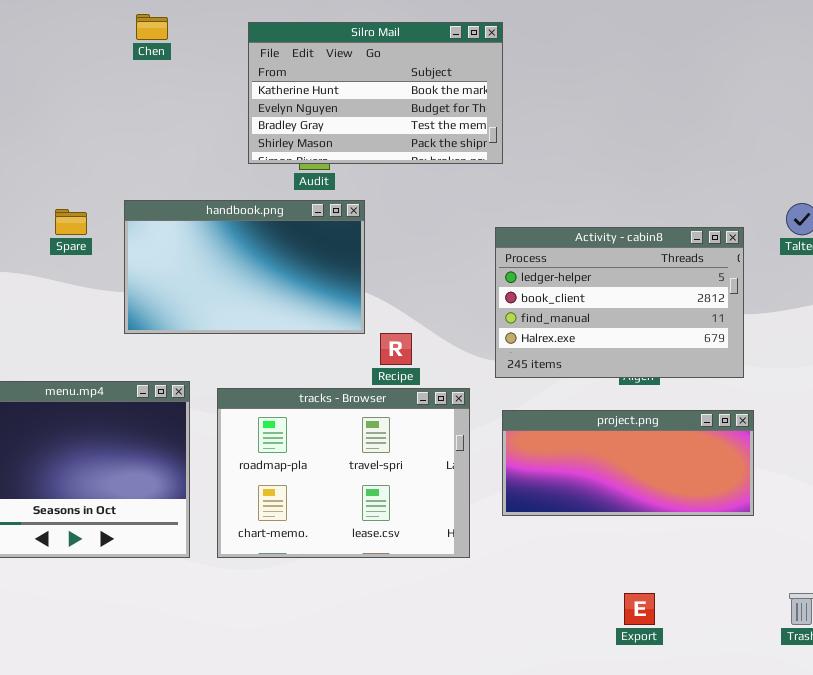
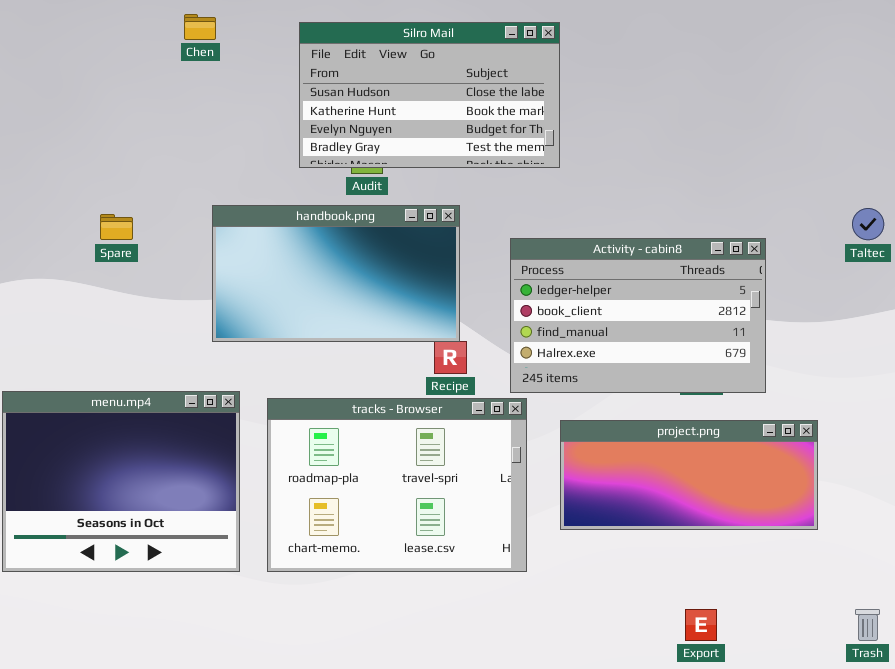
Silro Mail: [248,22,503,164] -> [299,22,560,168], scrolled up 1 row
handbook.png: [124,200,365,334] -> [212,205,460,342], moved
Activity - cabin8: [495,227,744,378] -> [510,238,766,393], moved

